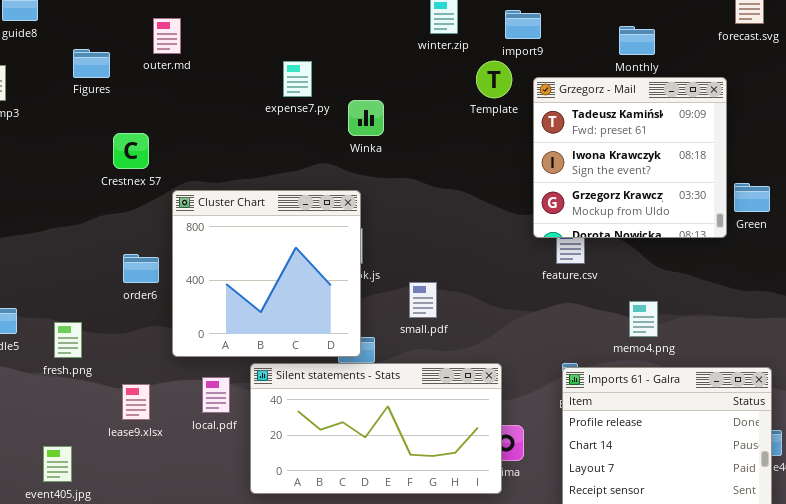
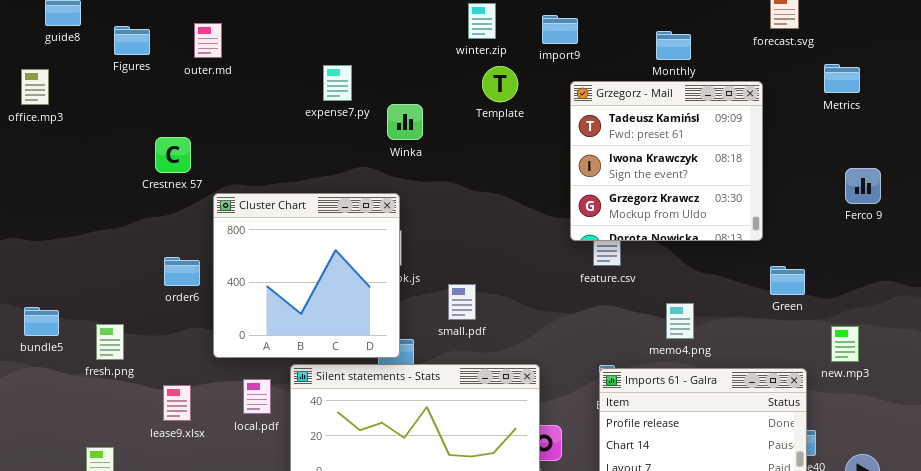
Figures: [73,49,110,78] -> [114,26,150,55], moved
Template: [476,61,512,98] -> [482,66,518,102], moved
Green: [734,183,770,212] -> [770,266,805,295], moved

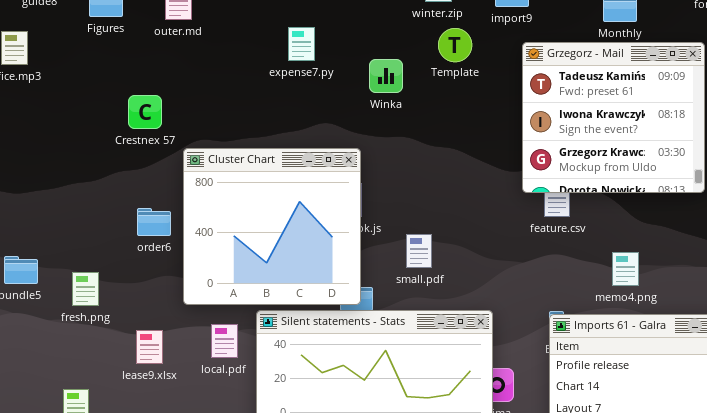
Winka: [387,104,423,140] -> [369,59,403,93], moved

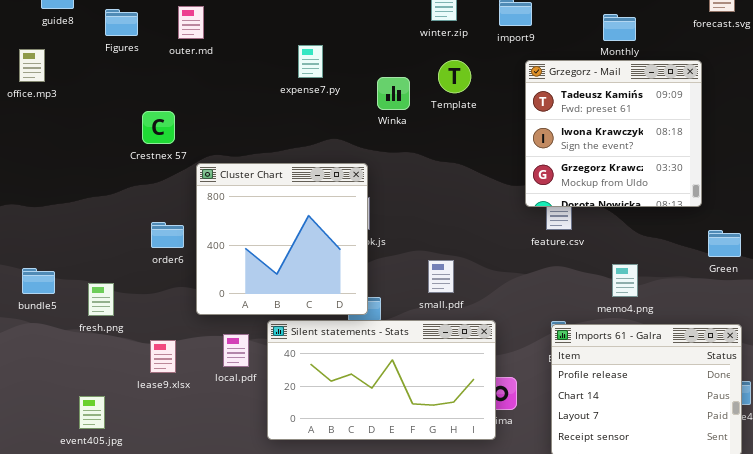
Template: [438,28,472,62] -> [438,60,471,93], moved
small.pdf: [406,234,432,268] -> [428,260,454,293], moved

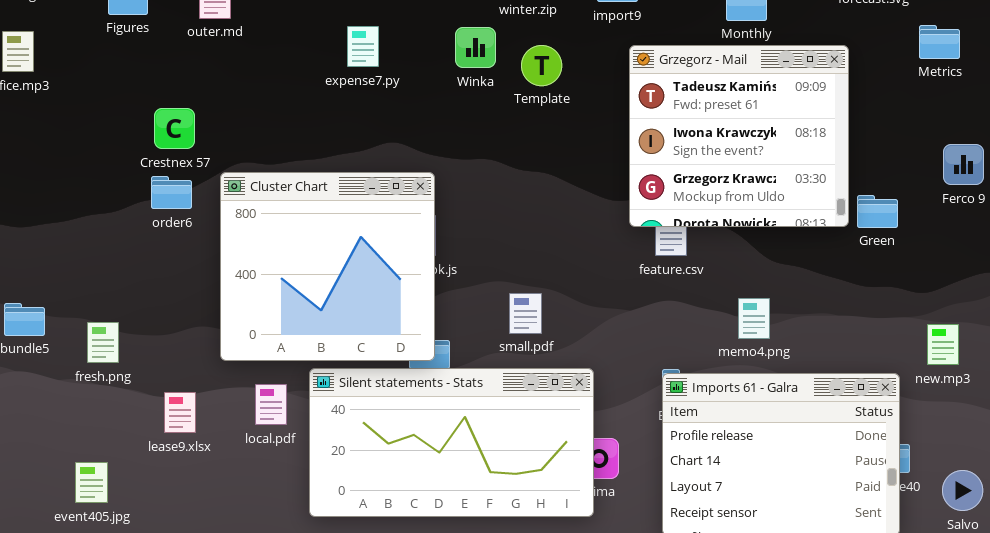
Winka: [377,77,410,110] -> [455,27,496,68], moved
order6: [151,222,184,248] -> [151,176,192,209], moved
Green: [708,230,741,257] -> [857,195,898,228], moved

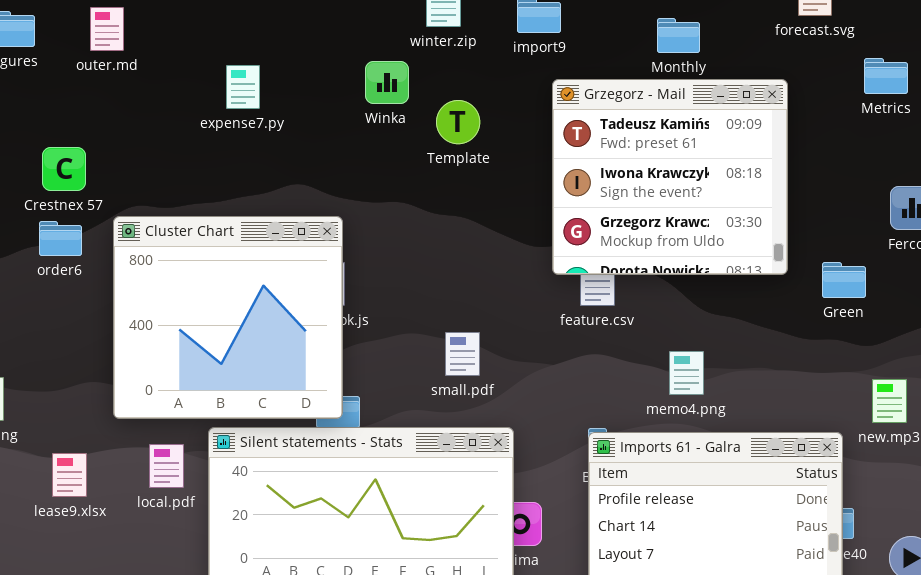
expense7.py: [347,26,379,67] -> [226,65,260,109], moved
Template: [521,45,562,86] -> [436,100,480,144], moved
Green: [857,195,898,228] -> [822,262,866,298], moved
small.pdf: [509,293,542,334] -> [445,332,480,376], moved

